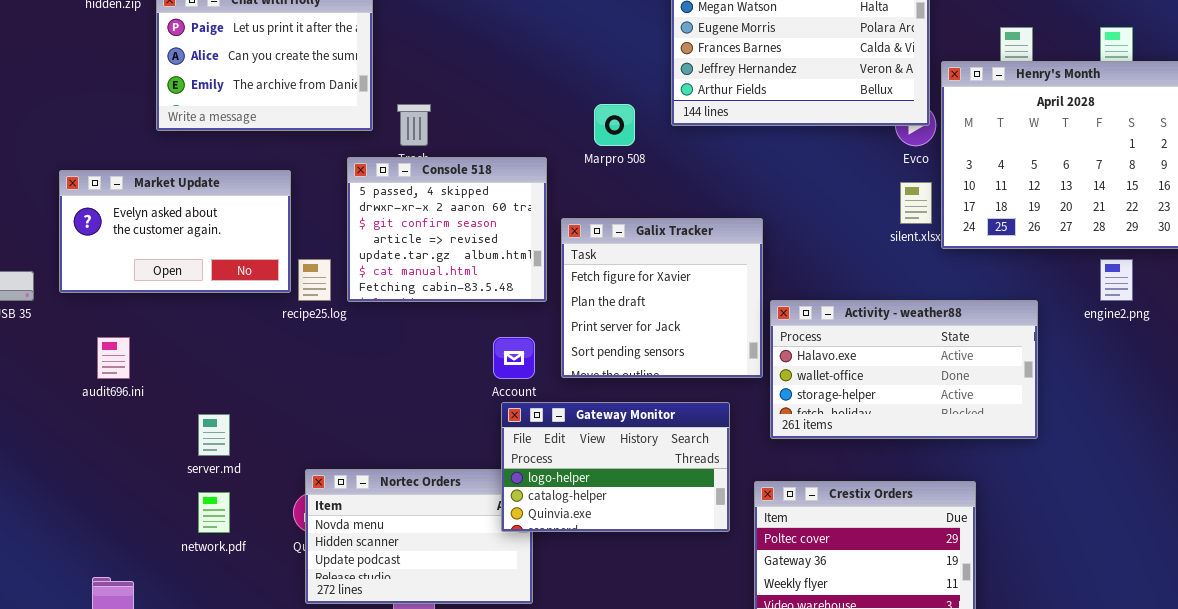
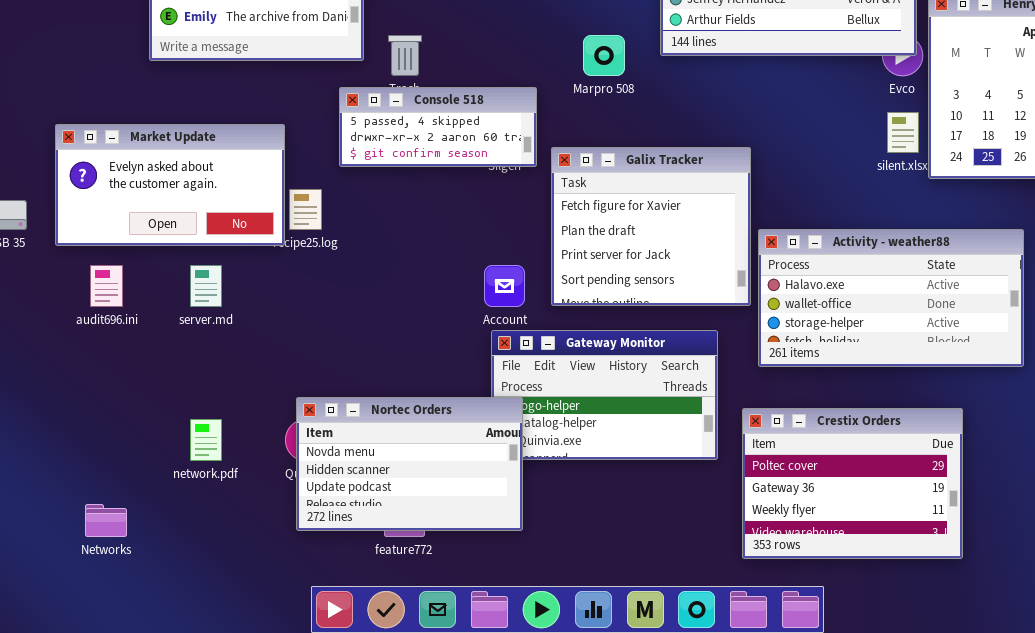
Console 518: [347,157,547,302] -> [339,87,537,167], resized
Market Update: [59,170,291,293] -> [55,124,285,246], moved
server.md: [198,414,230,456] -> [190,265,222,307], moved
Nortec Orders: [305,469,533,604] -> [296,397,523,531], raised

